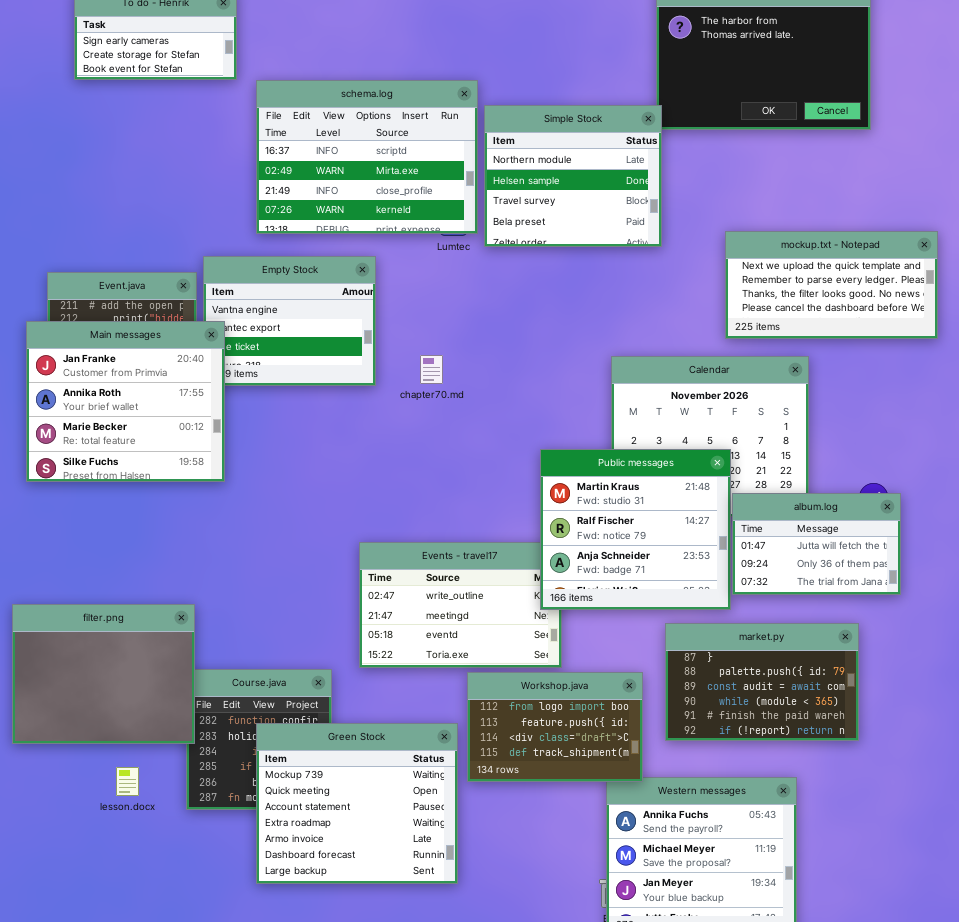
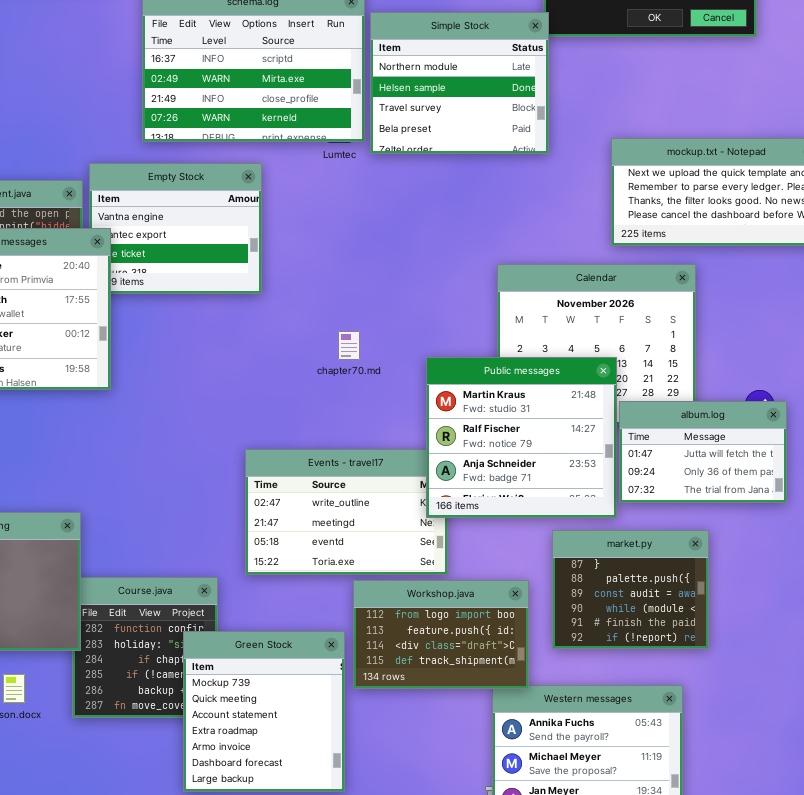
chapter70.md: [420,355,443,384] -> [338,331,360,360], moved
market.py: [665,623,859,741] -> [552,530,709,649], resized
Green Stock: [256,723,458,884] -> [183,631,345,792], resized

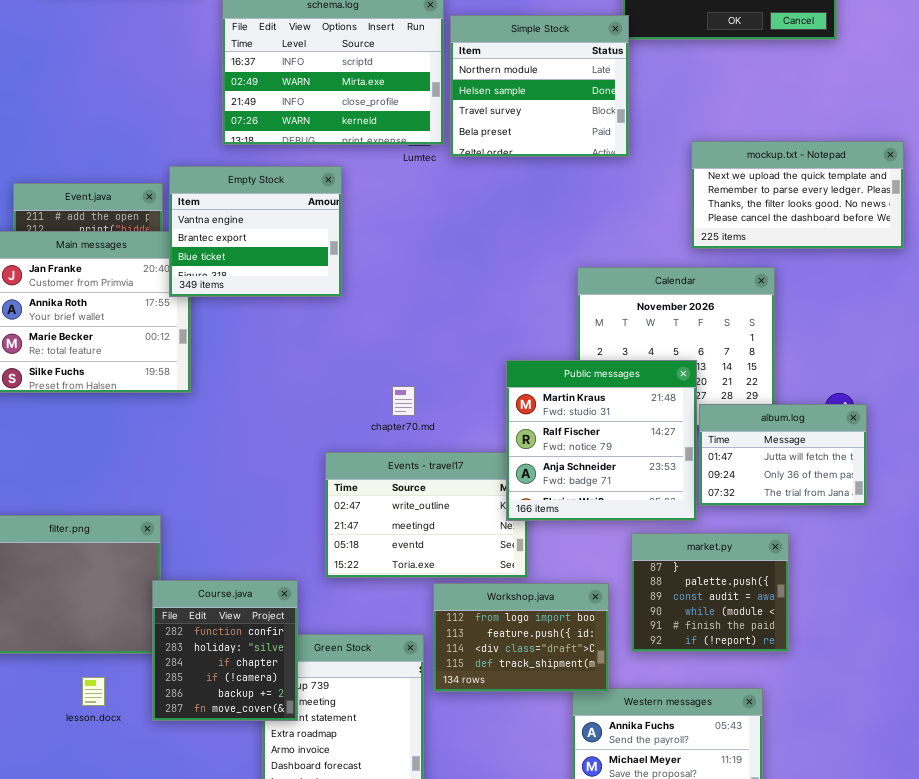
Empty Stock: [89,163,262,294] -> [169,166,342,297], raised
chapter70.md: [338,331,360,360] -> [392,386,415,416], moved
Course.java: [72,577,218,718] -> [152,580,298,721], raised

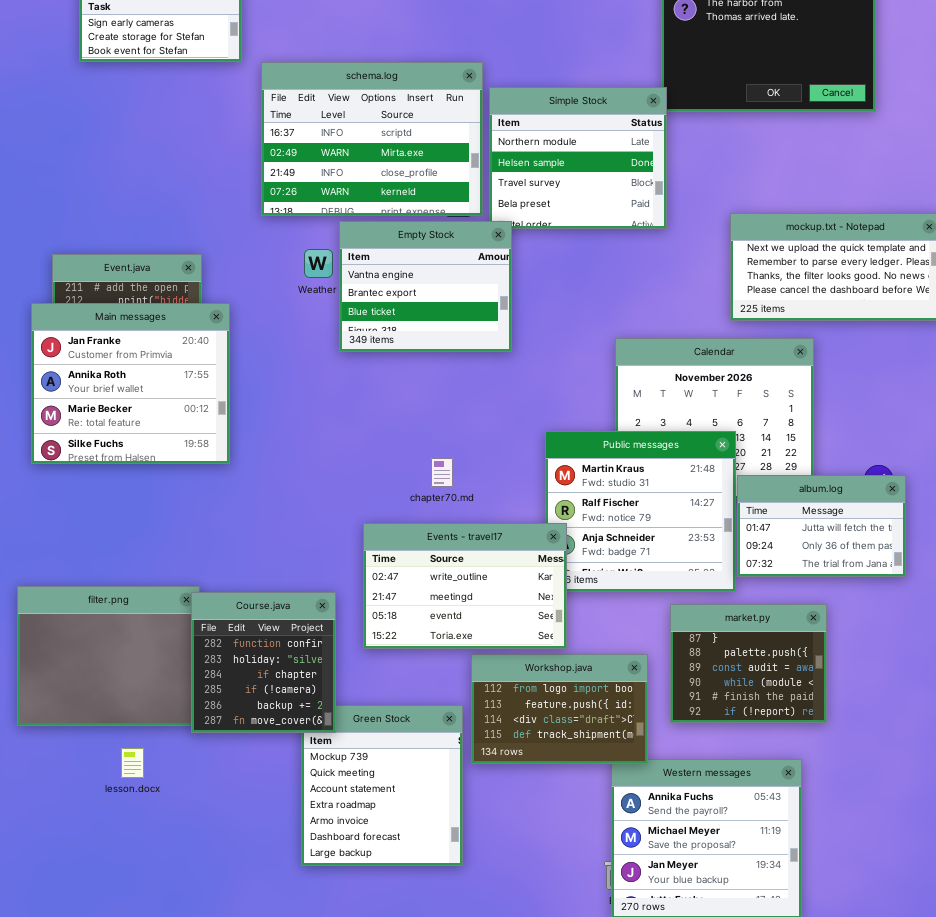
Empty Stock: [169,166,342,297] -> [339,221,512,352], moved
Events - travel17: [325,452,528,578] -> [363,523,567,649], raised
Course.java: [152,580,298,721] -> [191,592,336,733], moved

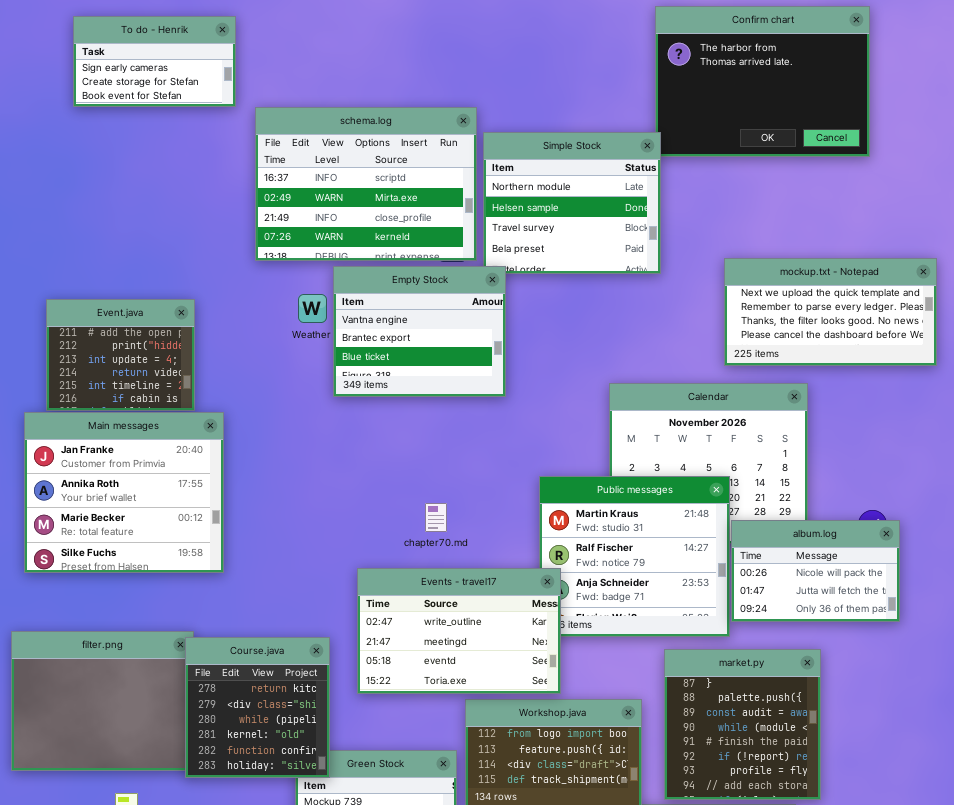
Main messages: [31,303,230,464] -> [24,412,224,573], moved
album.log: [737,475,906,577] -> [731,520,900,622], scrolled up 1 row
Course.java: [191,592,336,733] -> [185,637,330,778], scrolled up 4 rows
market.py: [670,604,827,723] -> [664,649,821,800], resized

